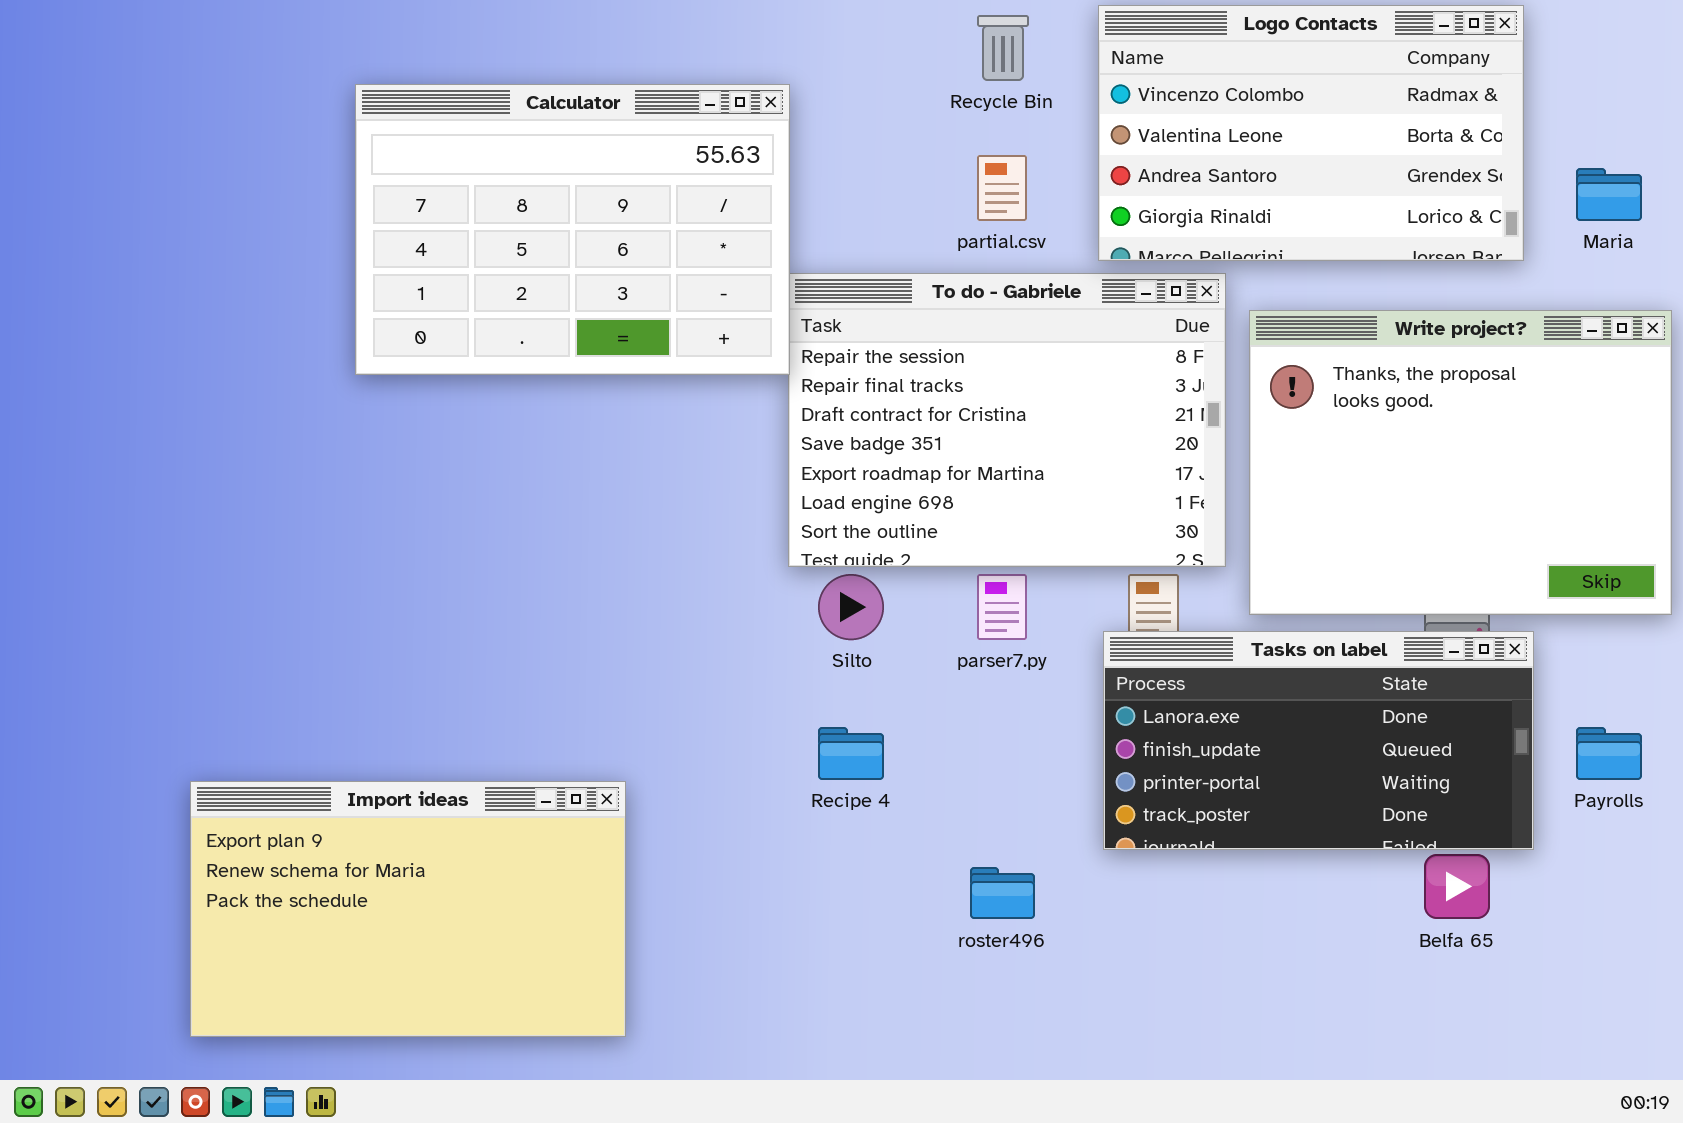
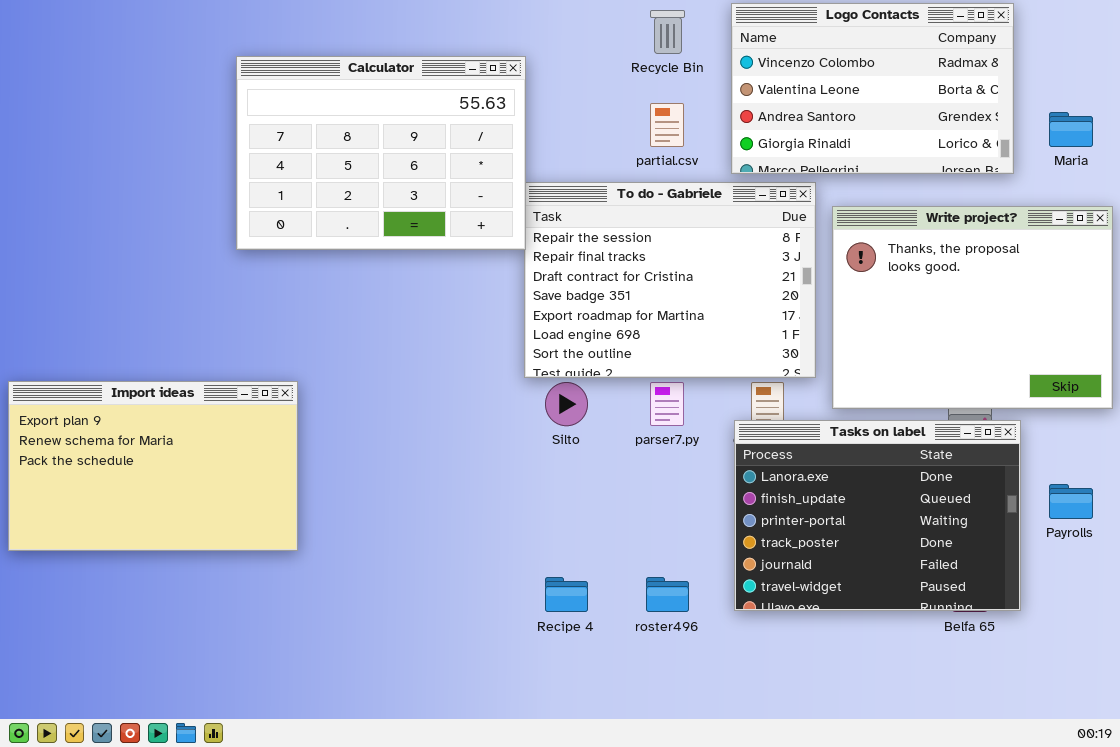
Tasks on label: [1103,631,1534,850] -> [734,420,1021,611], resized
Recipe 4: [818,727,884,780] -> [545,577,588,612], moved
Import ideas: [190,781,626,1037] -> [8,381,298,551], moved

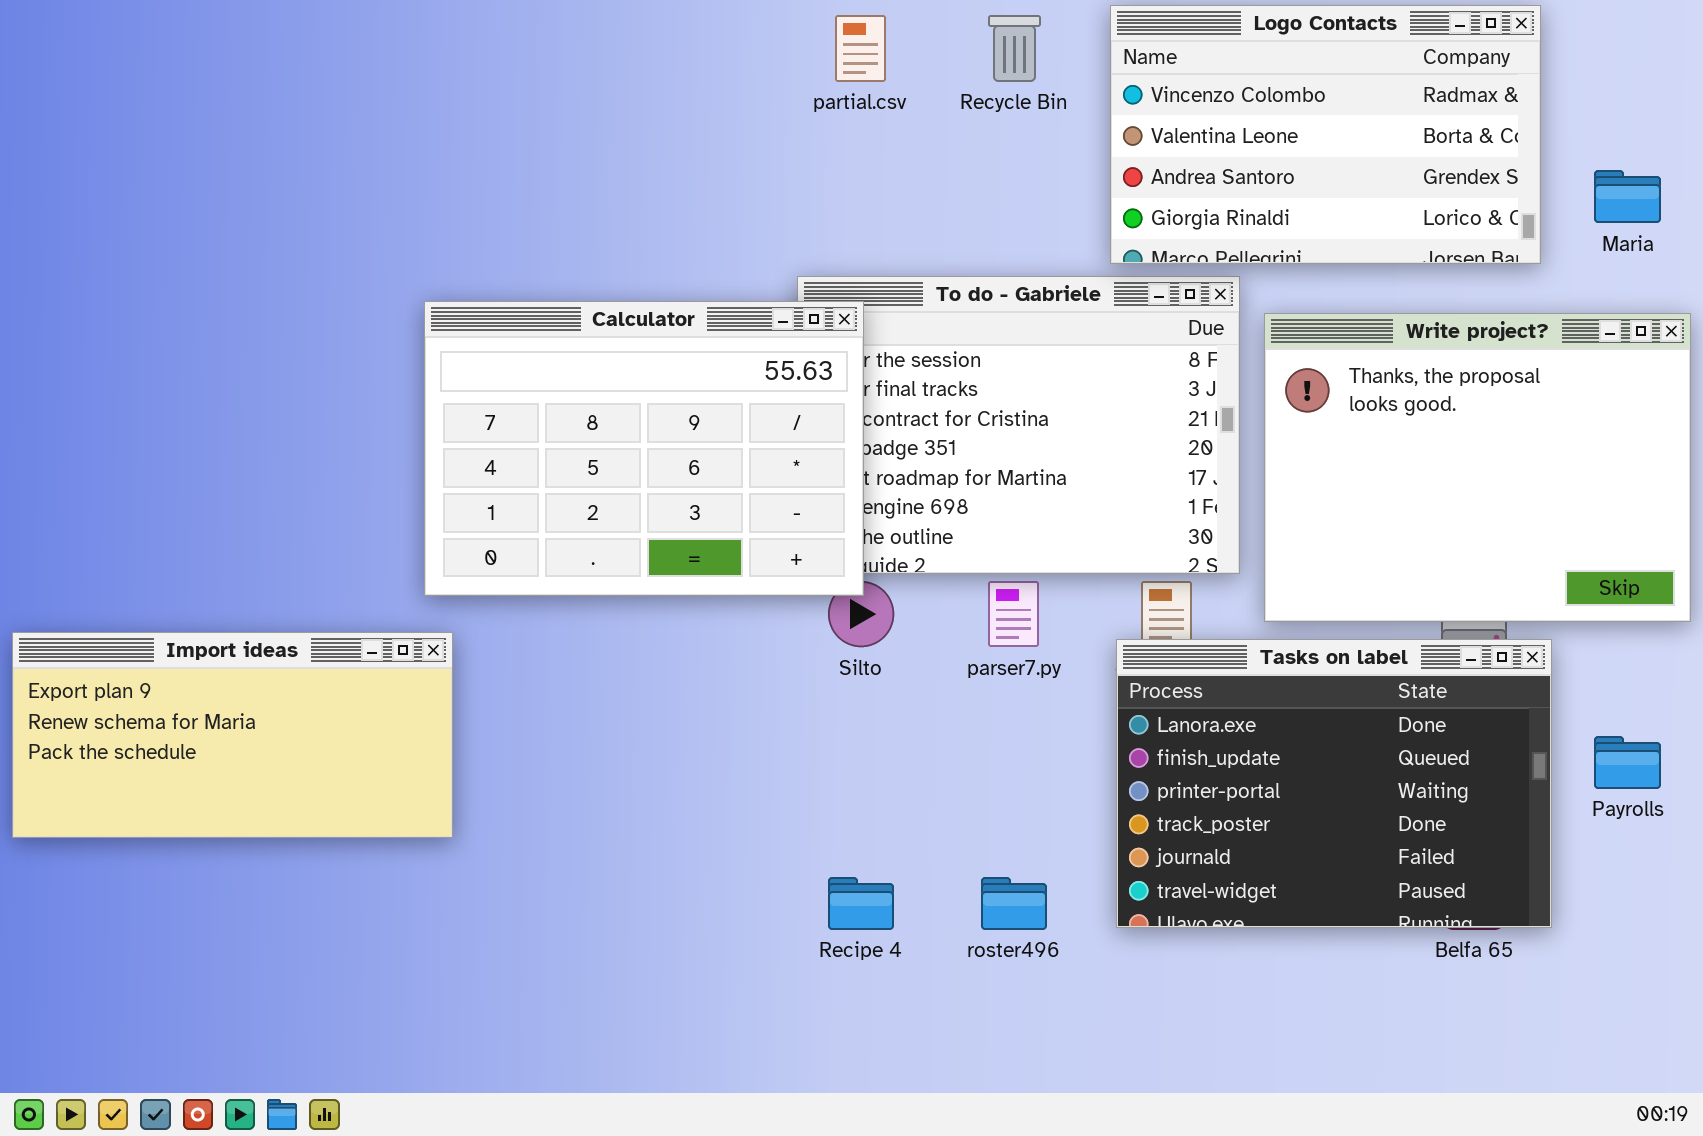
Calculator: [236,56,526,250] -> [424,301,864,596], moved
partial.csv: [650,103,684,147] -> [835,15,886,82], moved
Import ideas: [8,381,298,551] -> [12,632,453,838], resized

